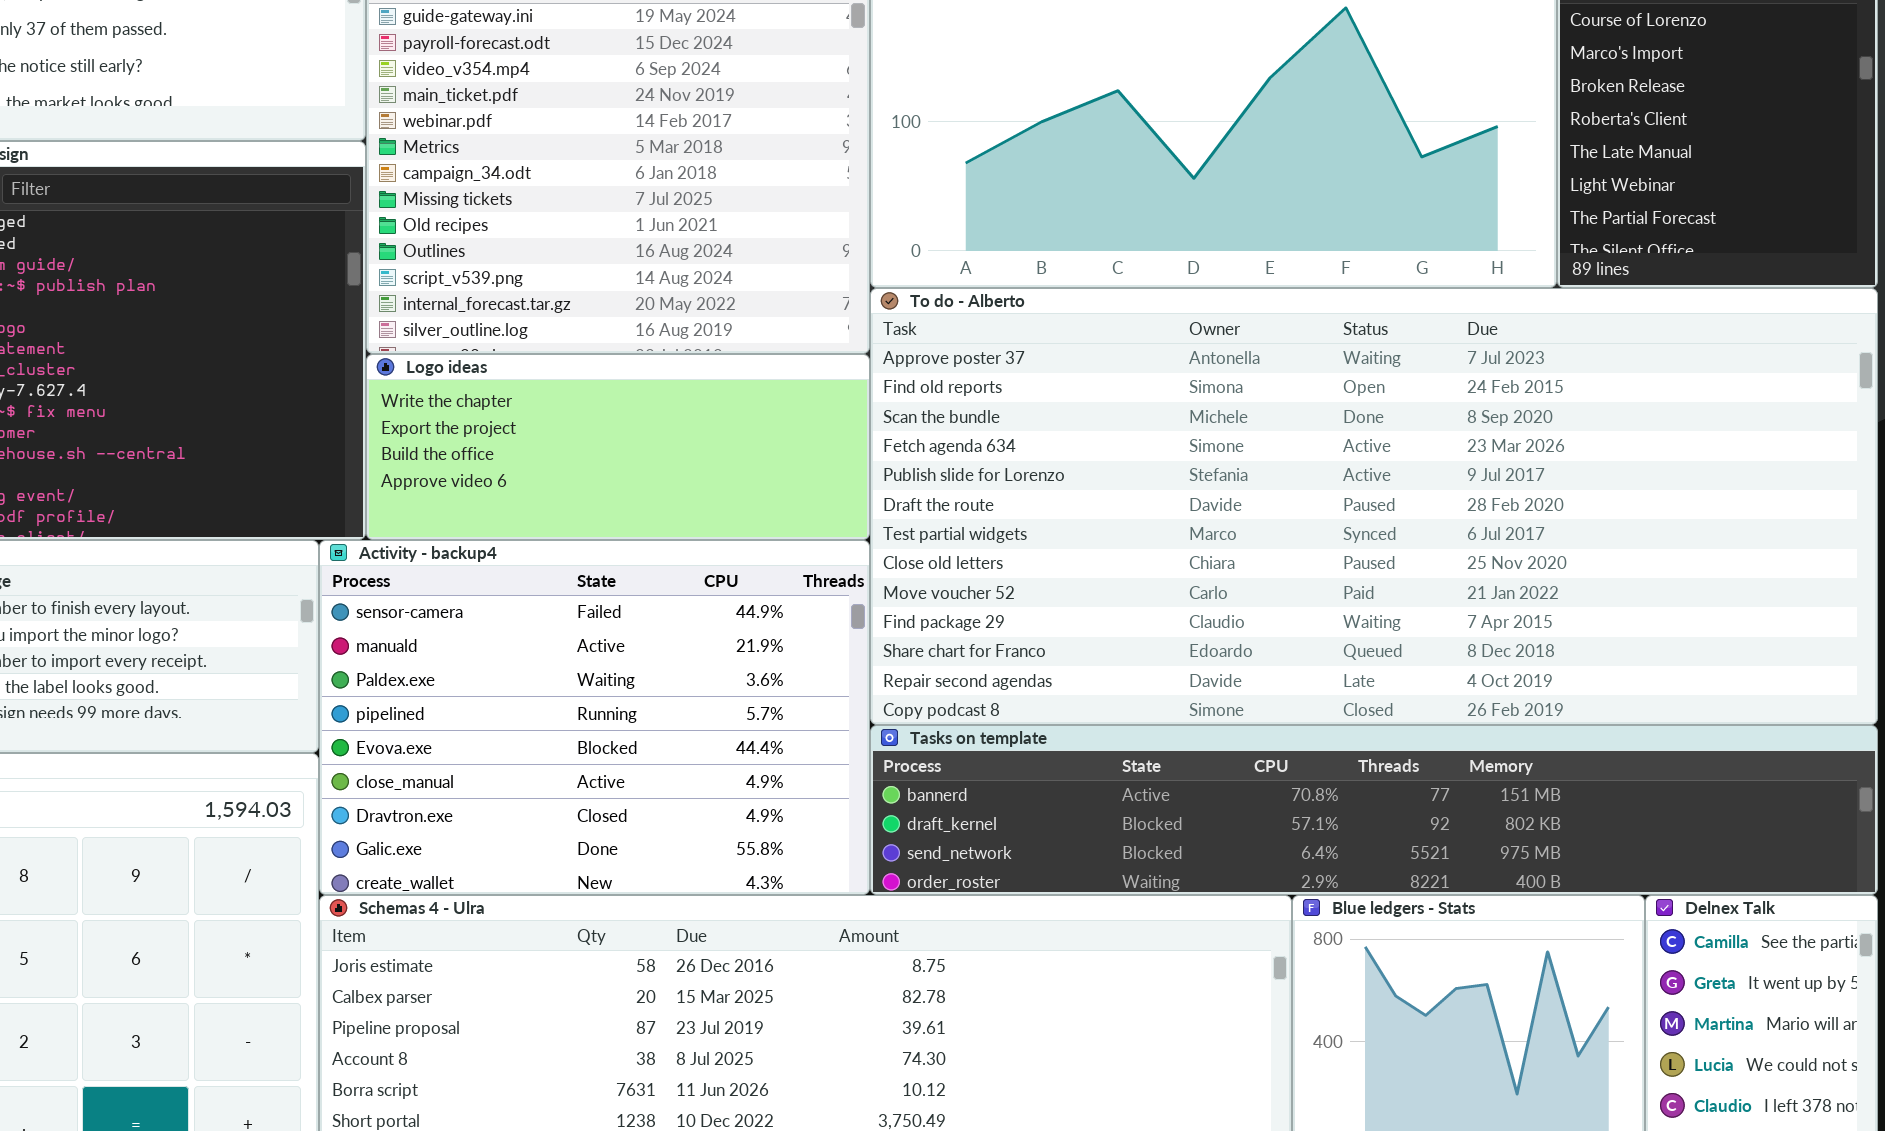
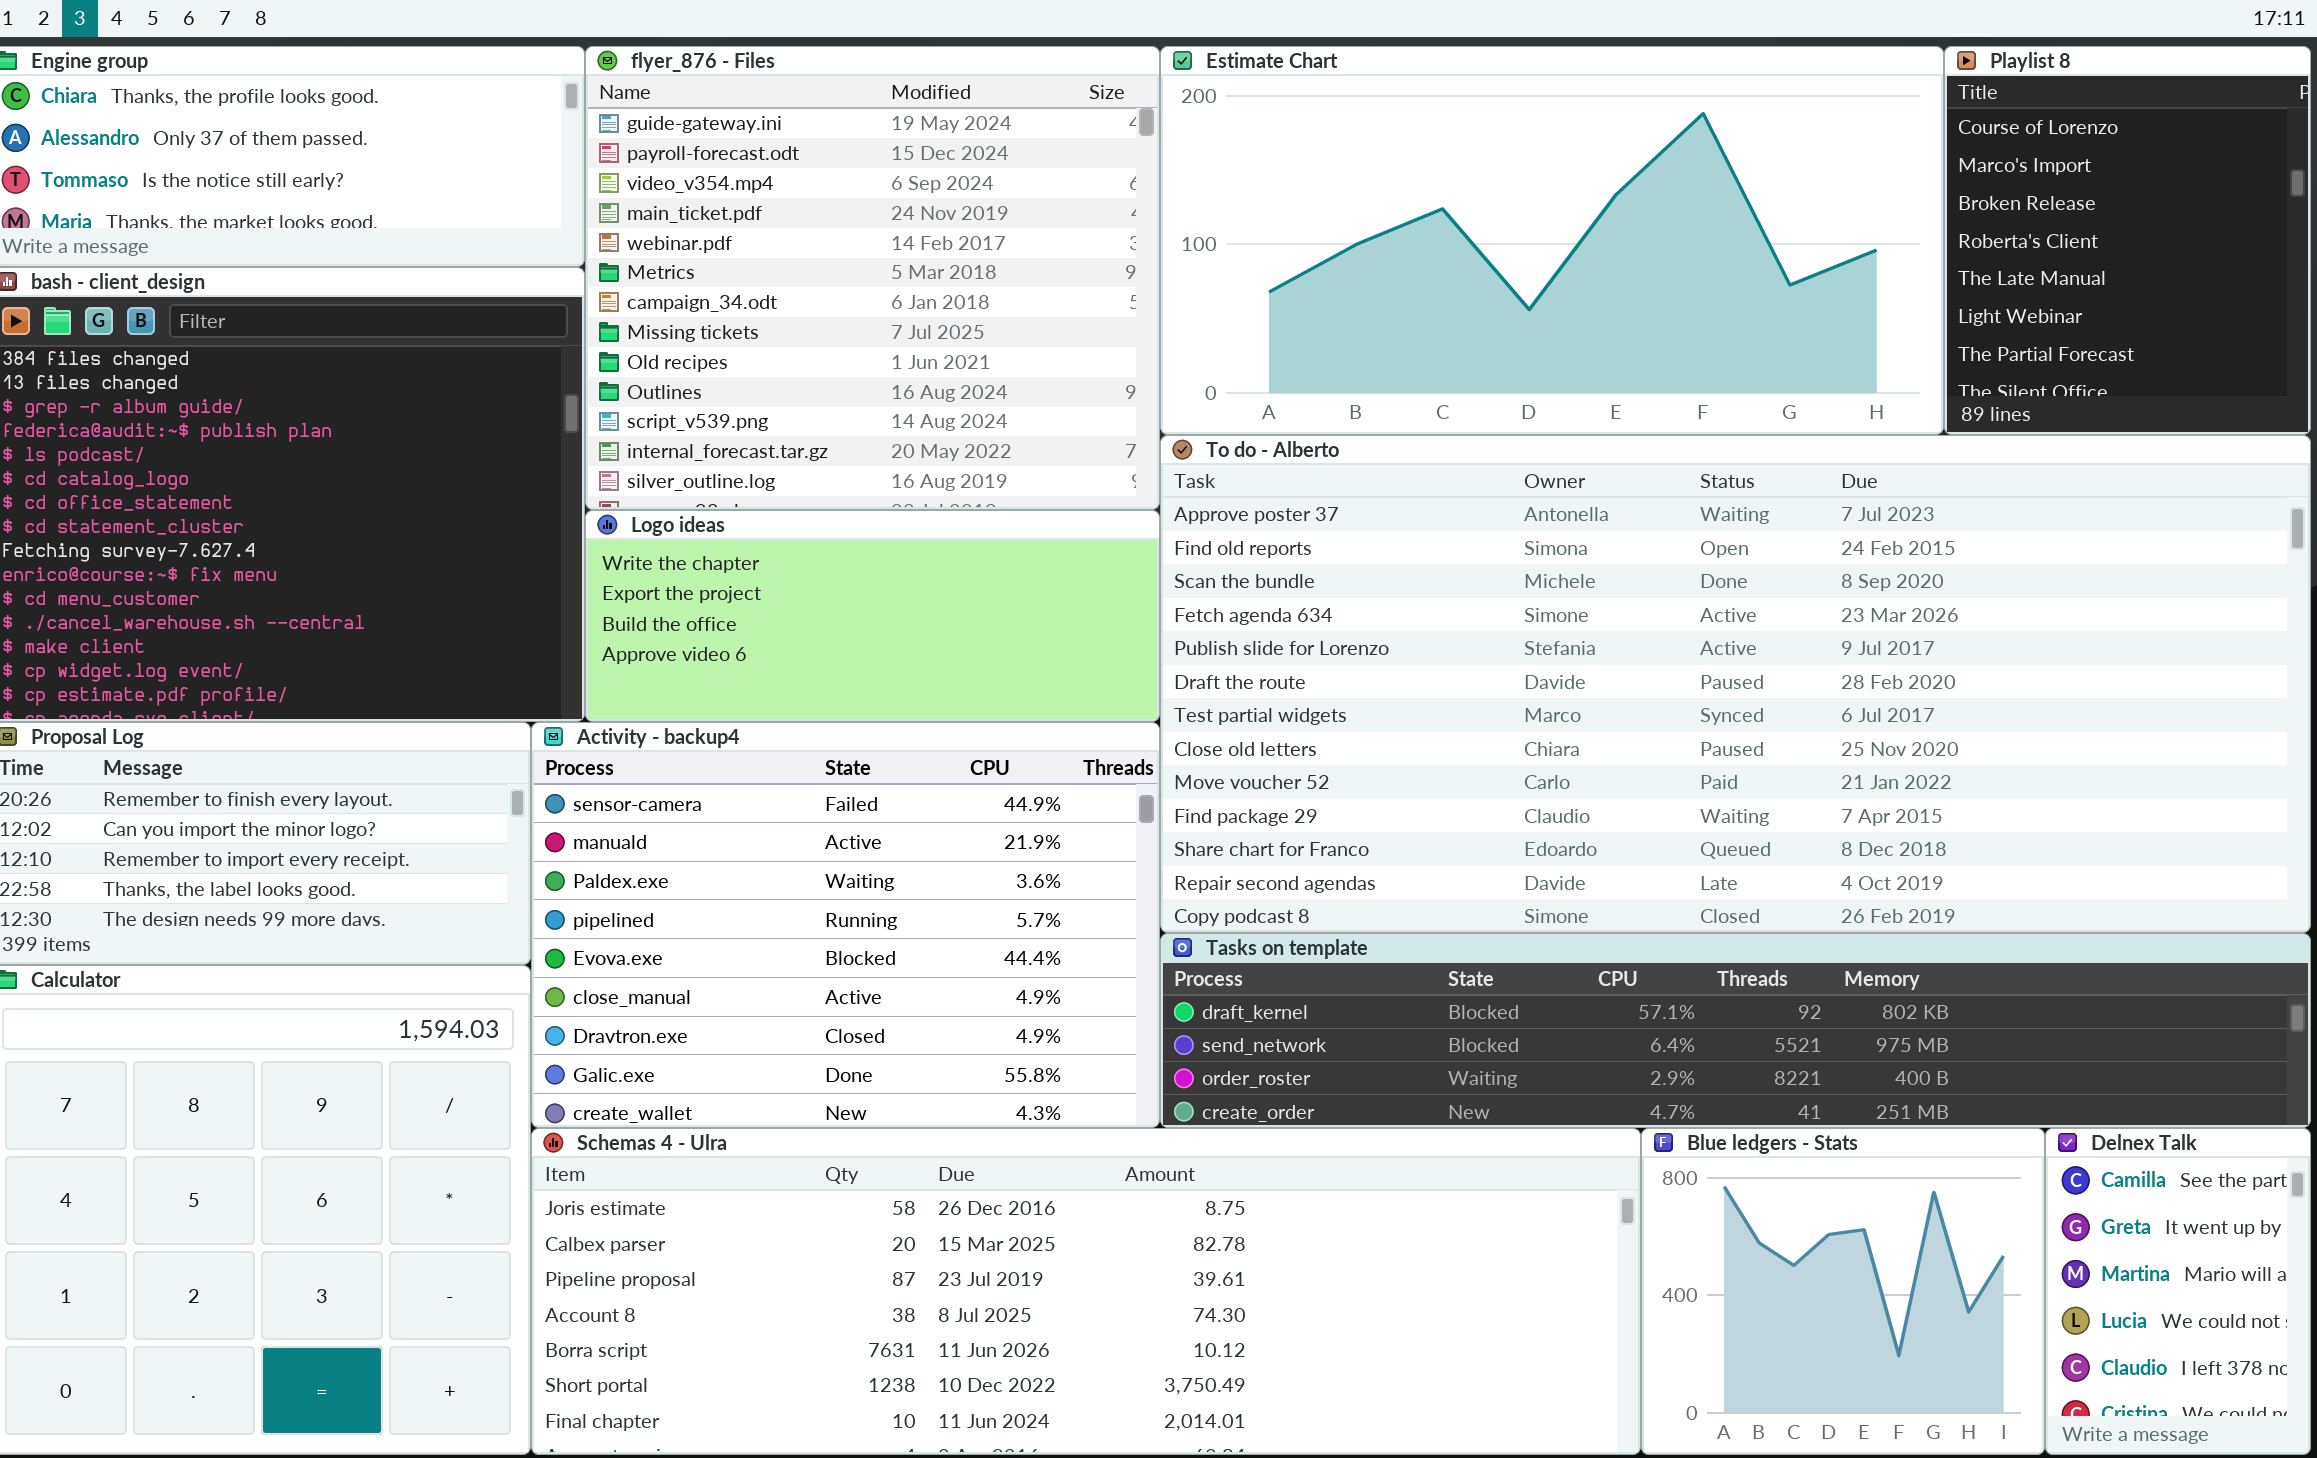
Tasks on template: [870,725,1878,895] -> [1160,933,2311,1128], scrolled down 1 row

